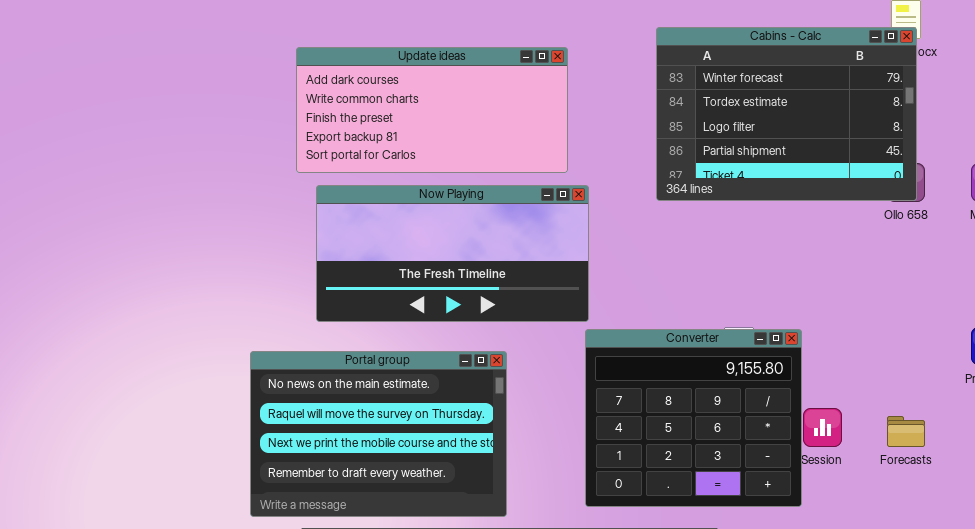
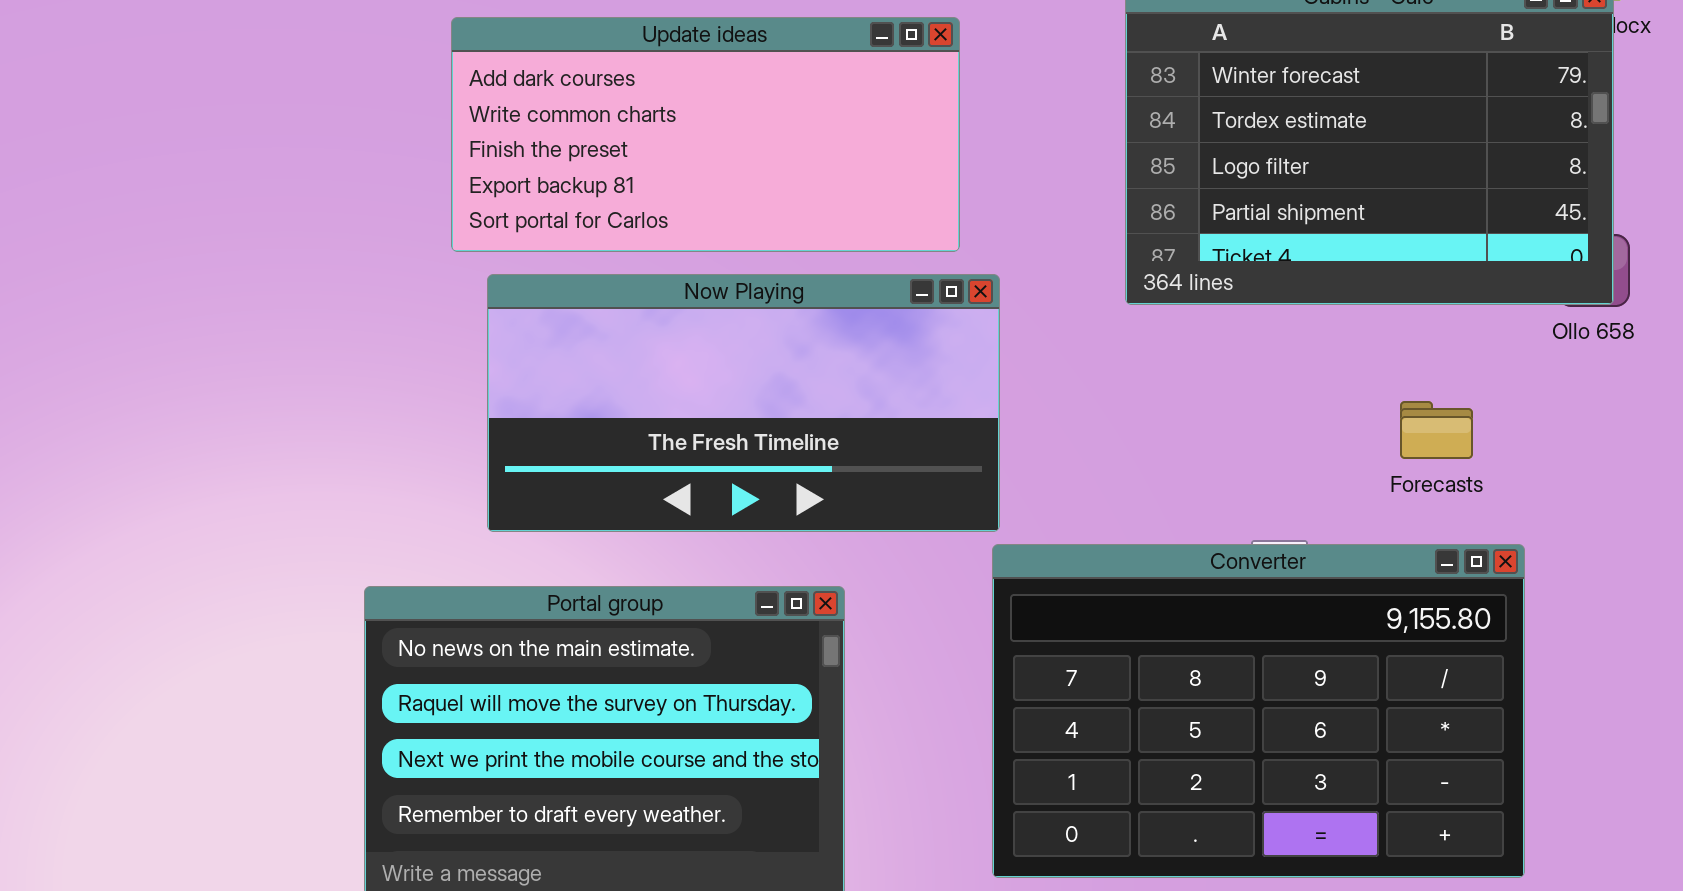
Converter: [585,329,802,507] -> [992,544,1525,878], resized
Forecasts: [887,416,925,447] -> [1400,401,1473,459], moved

